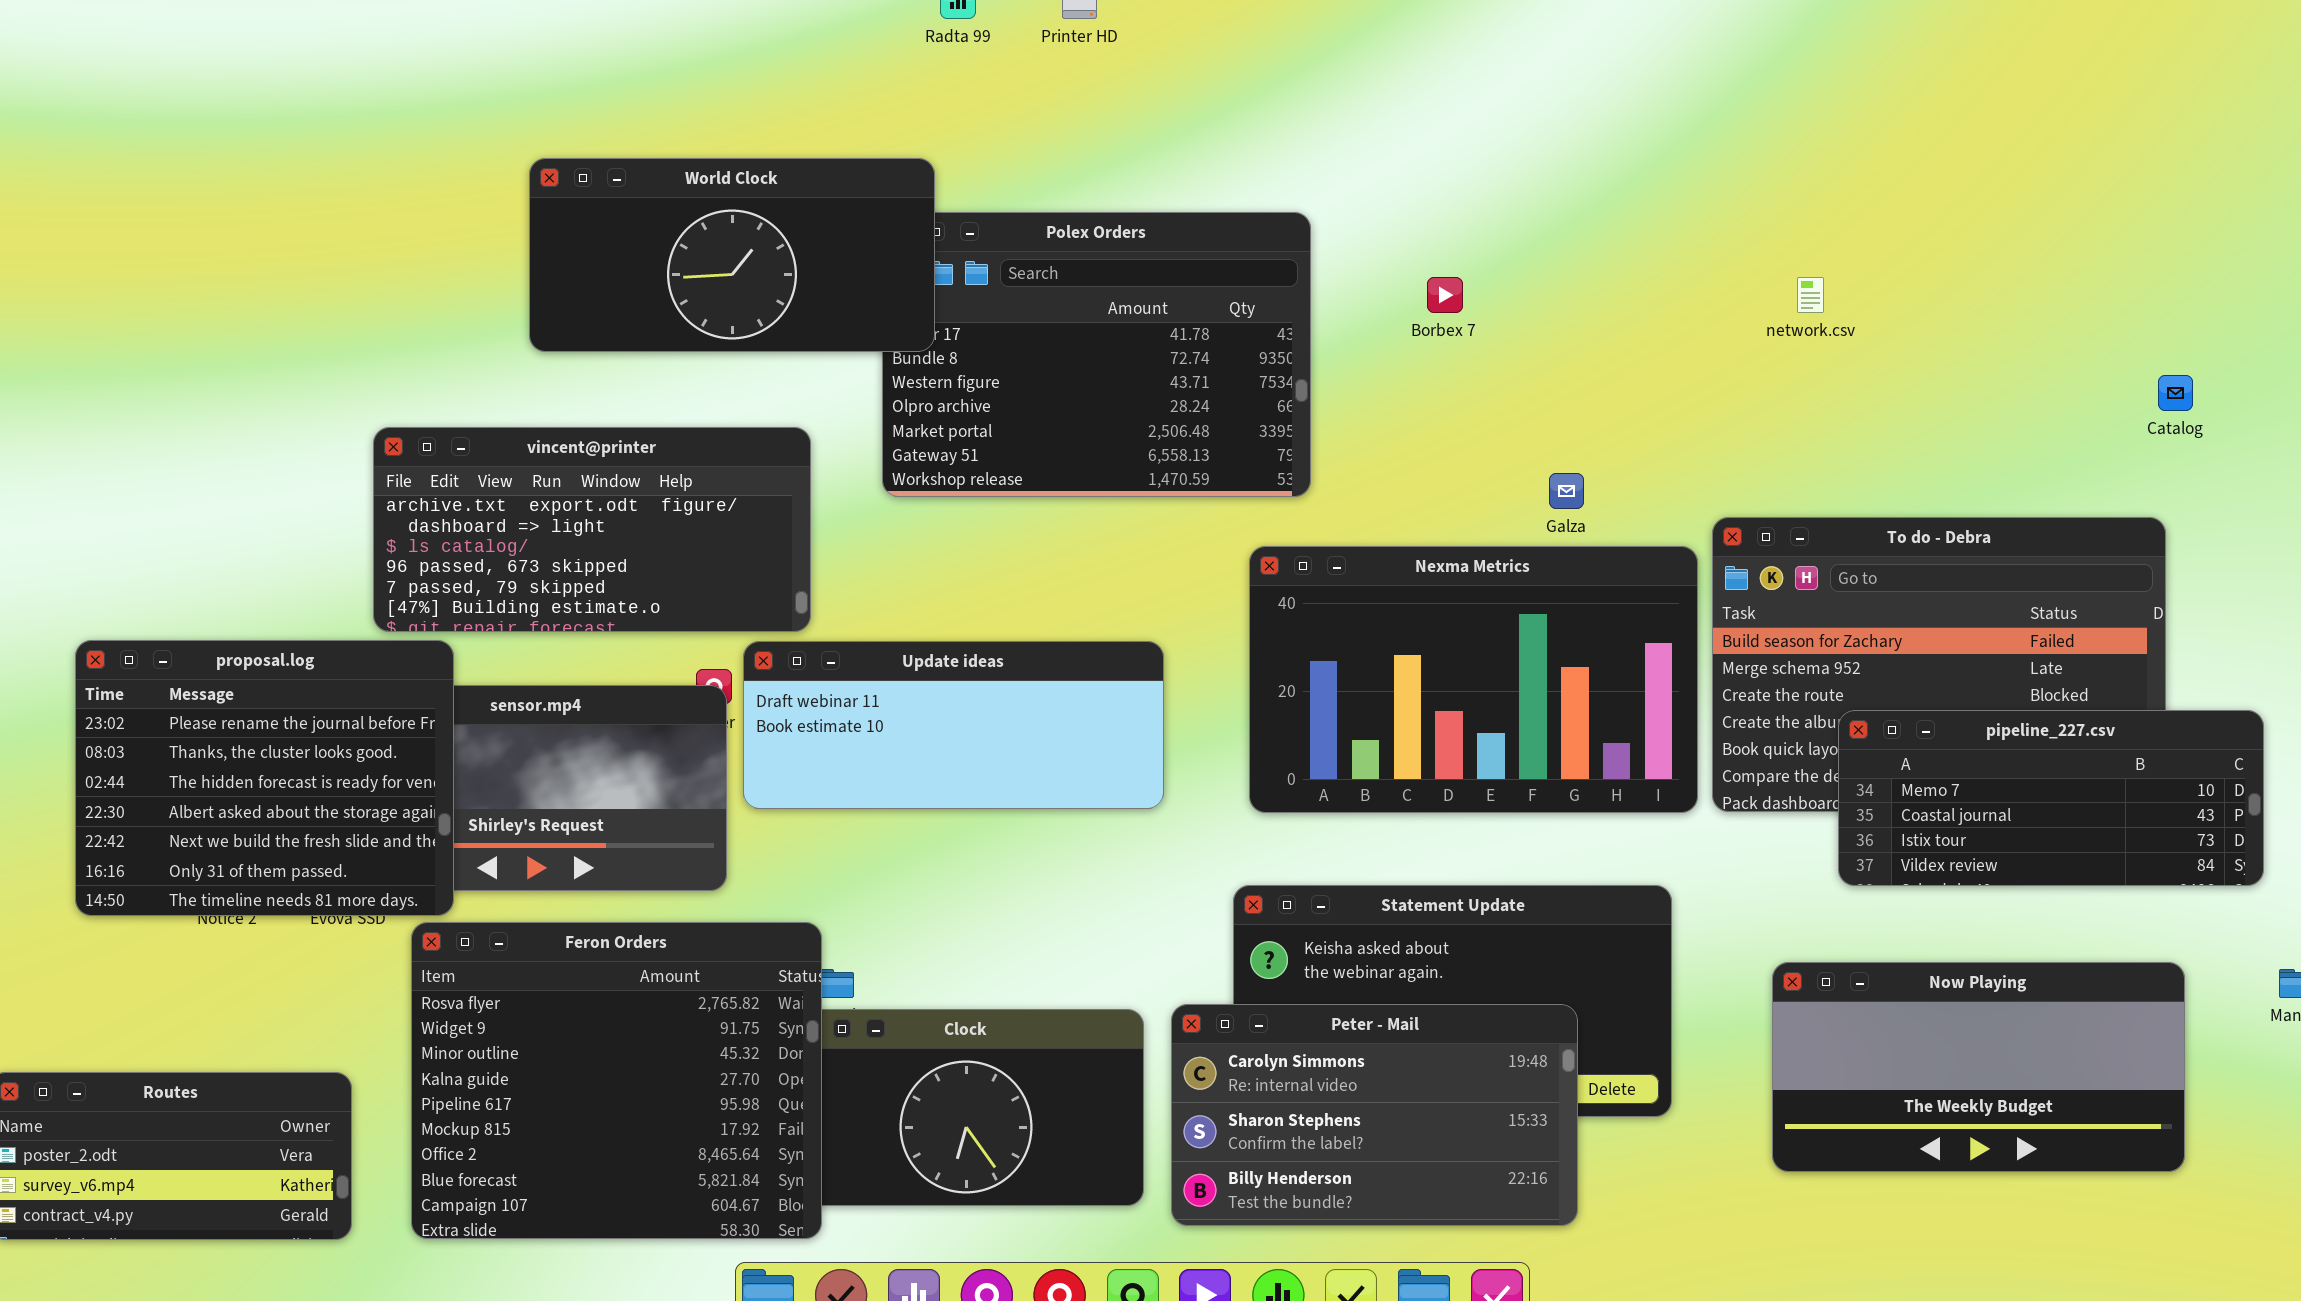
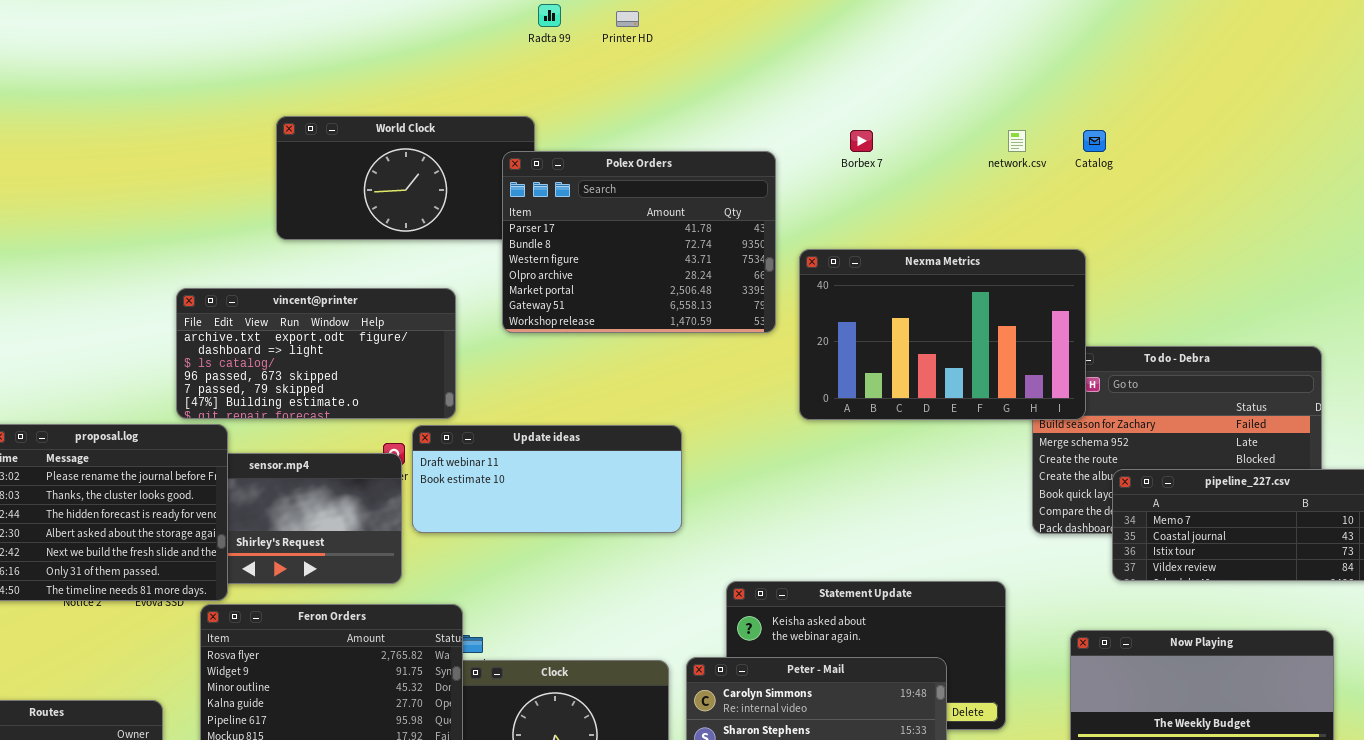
Polex Orders: [882,212,1311,497] -> [502,151,776,333], raised
Borbex 7: [1427,277,1463,313] -> [850,130,873,152], moved
network.csv: [1797,277,1824,313] -> [1008,130,1026,152], moved
Catalog: [2158,375,2193,411] -> [1083,130,1106,152], moved
Nexma Metrics: [1249,546,1698,813] -> [799,249,1086,420], moved

